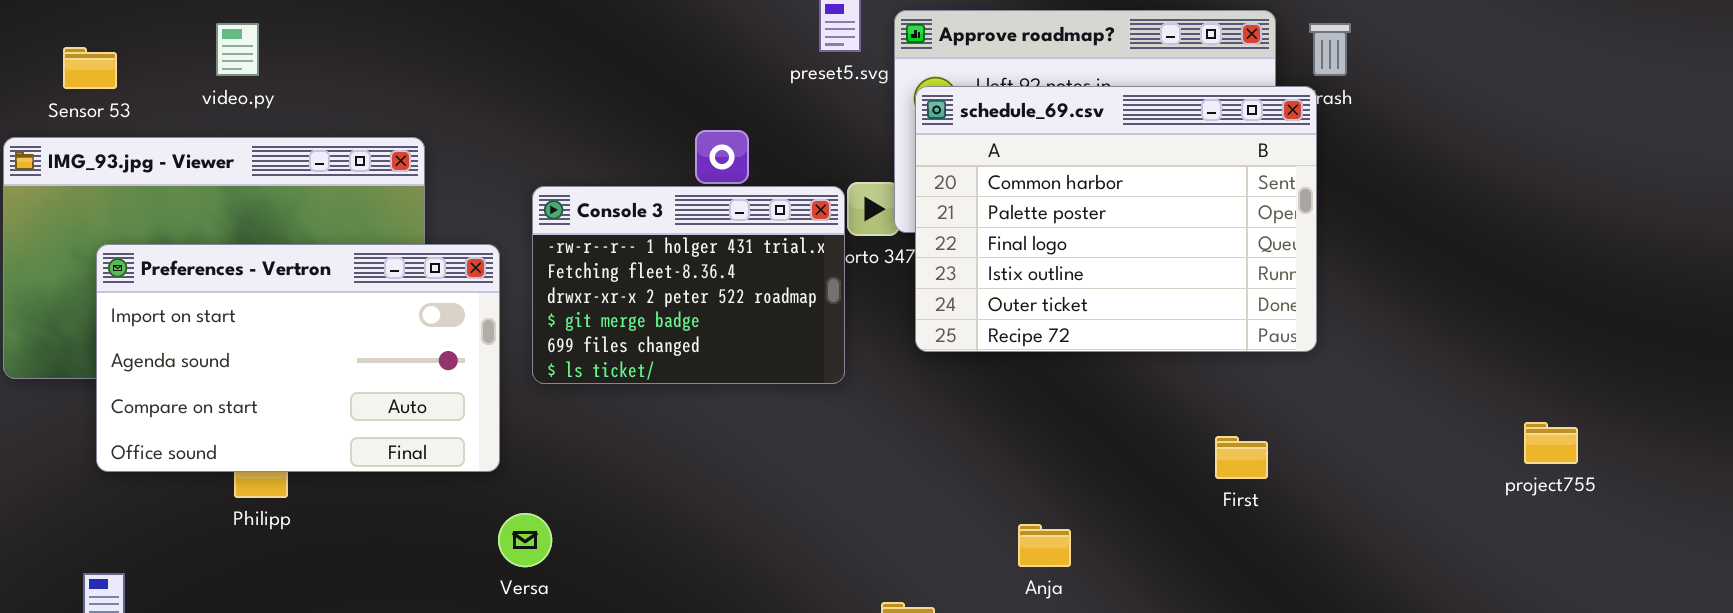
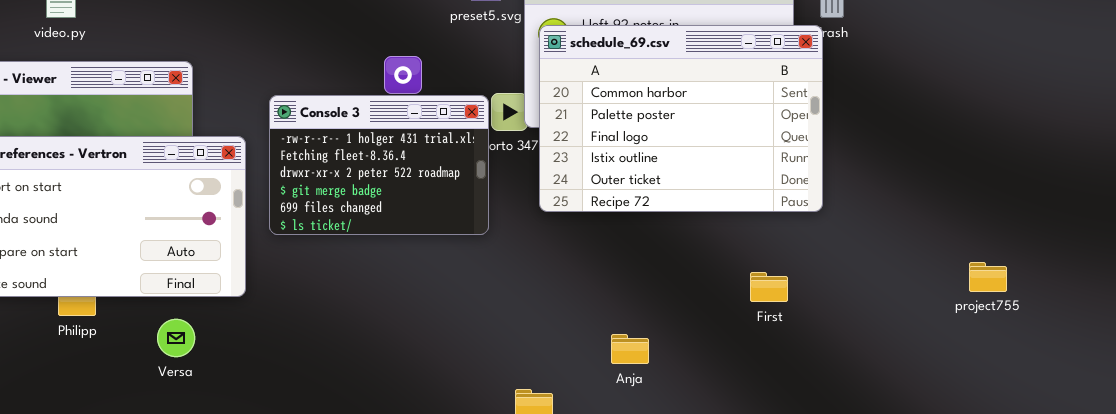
Versa: [498,513,552,567] -> [157,319,195,357], moved

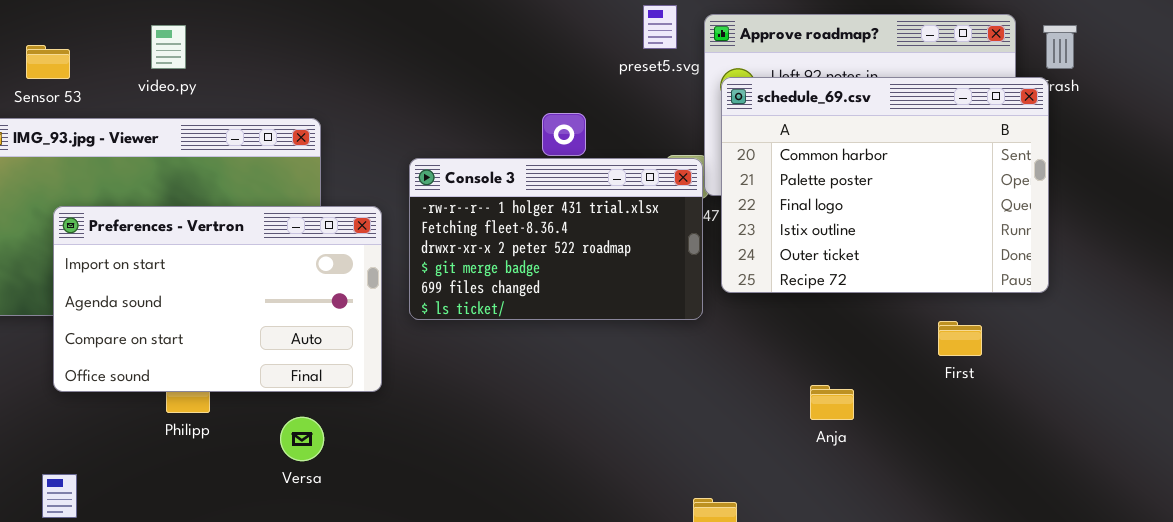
Console 3: [269,95,489,235] -> [409,158,703,320], resized
First: [750,272,788,302] -> [938,321,982,356], moved
Anja: [611,334,649,364] -> [810,385,854,420], moved

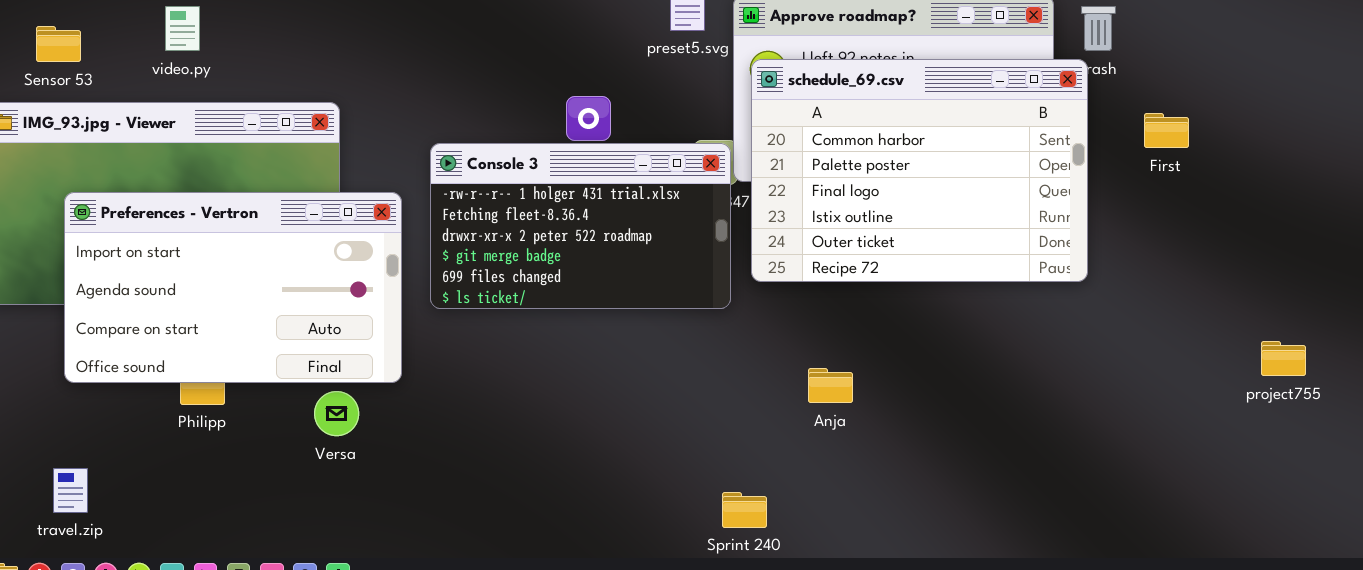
First: [938,321,982,356] -> [1144,113,1189,148], moved
Anja: [810,385,854,420] -> [808,368,853,403], moved
Versa: [280,417,324,461] -> [314,391,359,436], moved

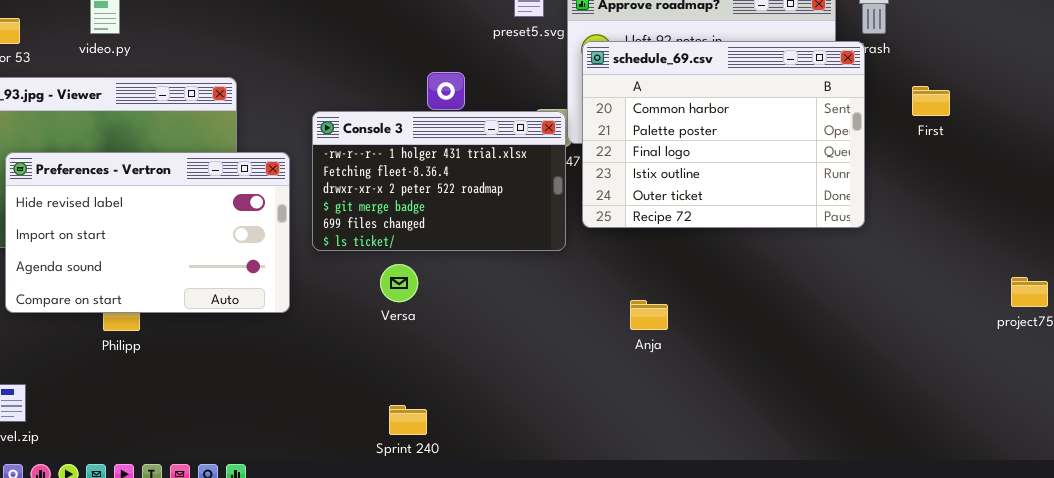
Preferences - Vertron: [64,192,402,383] -> [5,152,290,313], scrolled up 1 row
Versa: [314,391,359,436] -> [380,264,418,302], moved
Sprint 240: [722,492,767,528] -> [389,405,427,435], moved

